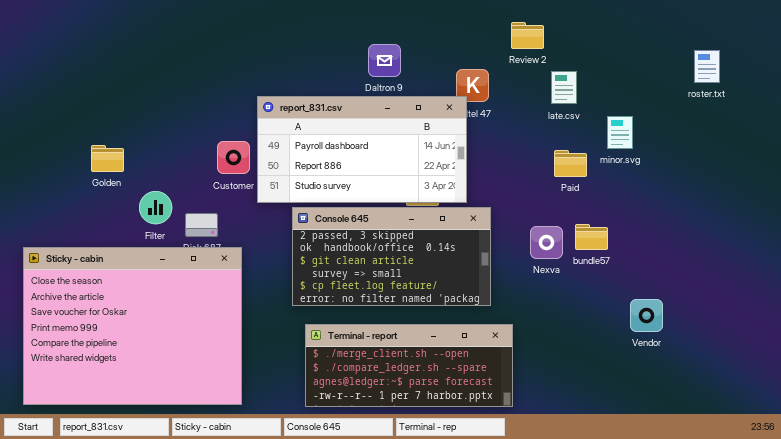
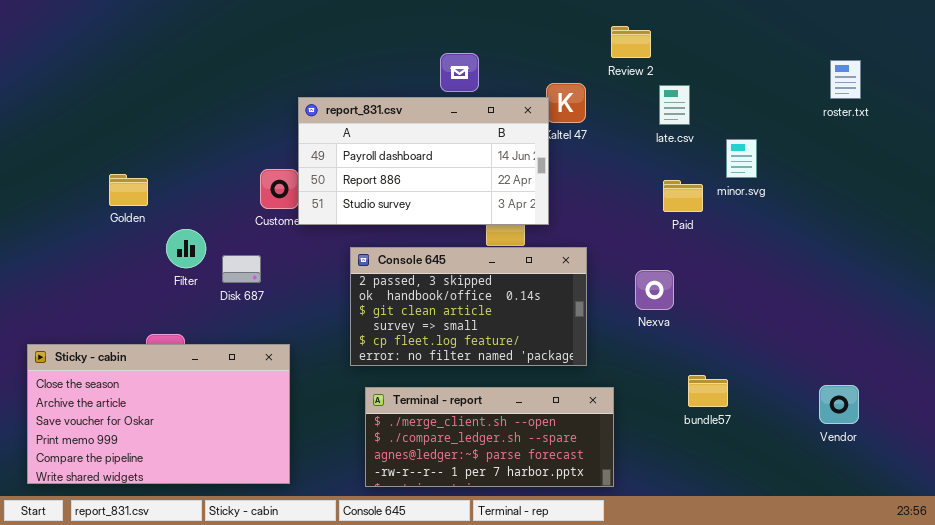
report_831.csv: [257,96,467,203] -> [298,97,549,225], moved
bundle57: [575,224,608,250] -> [688,375,728,407], moved
Sticky - cabin: [23,247,242,405] -> [27,344,290,484], resized
Vendor: [630,299,663,332] -> [819,385,859,424], moved

